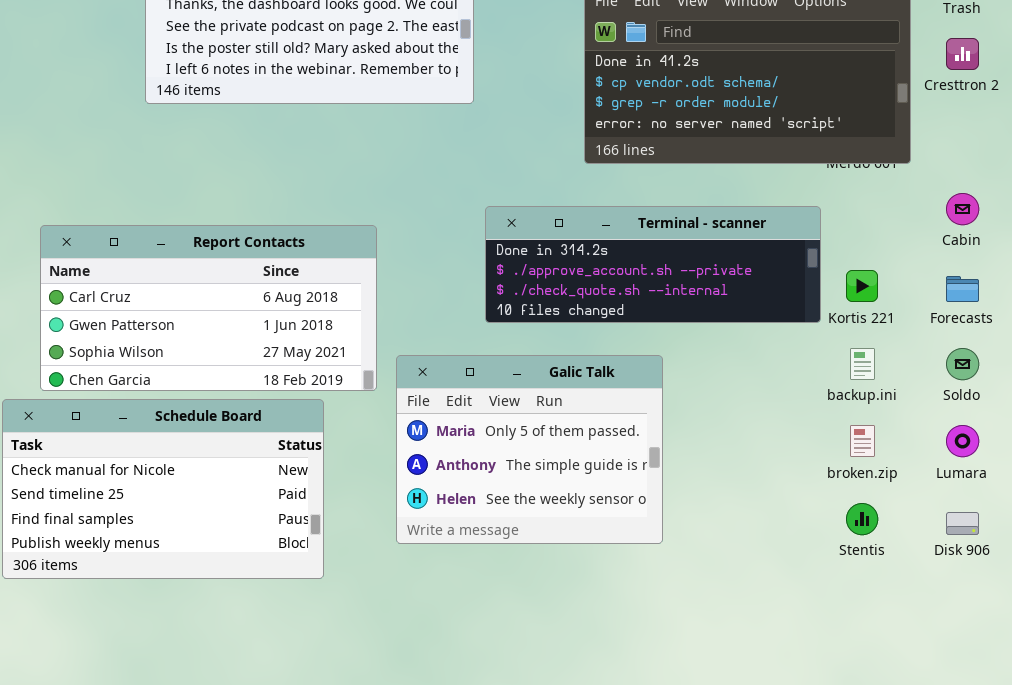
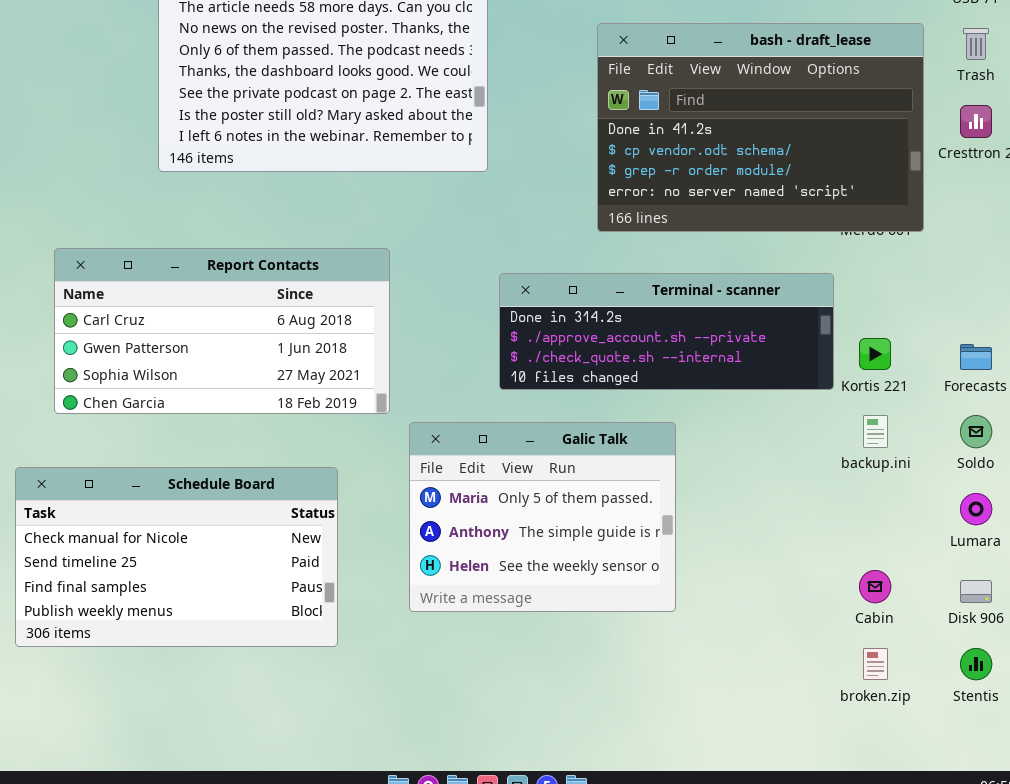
Cabin: [946,193,979,225] -> [859,570,891,603], moved
Report Contacts: [40,225,377,391] -> [54,248,390,414], moved
broken.zip: [850,425,875,457] -> [863,648,888,680], moved
Stentis: [846,503,878,535] -> [960,648,992,680], moved

